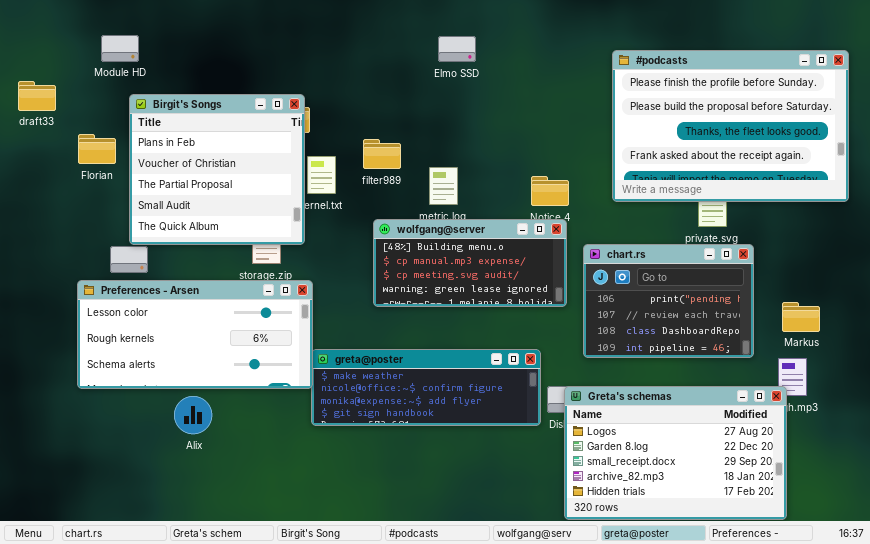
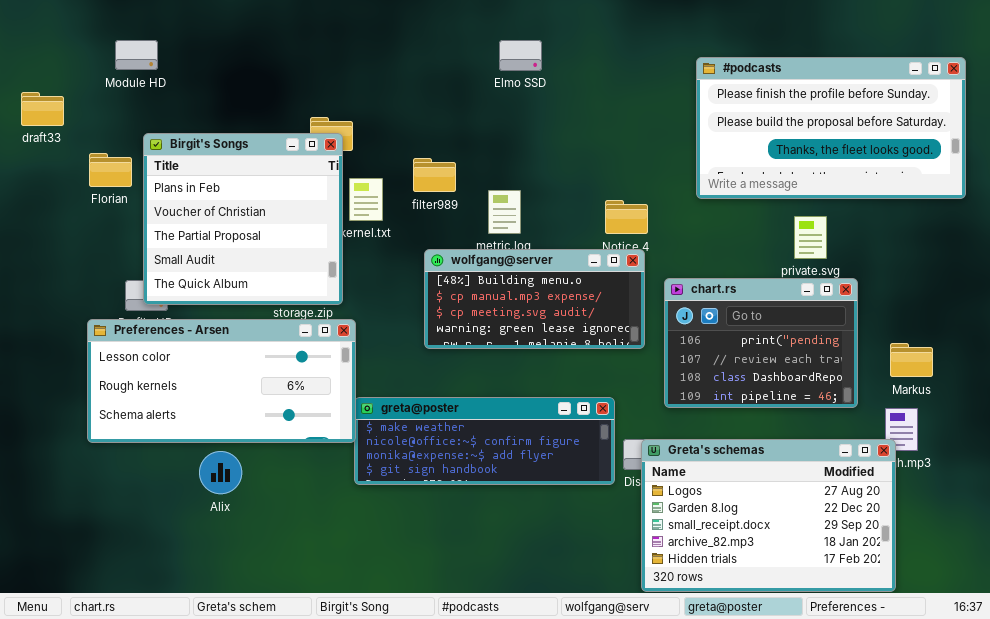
#podcasts: [612,50,849,202] -> [696,57,966,199], resized
Birgit's Songs: [129,94,305,245] -> [143,133,343,305], moved

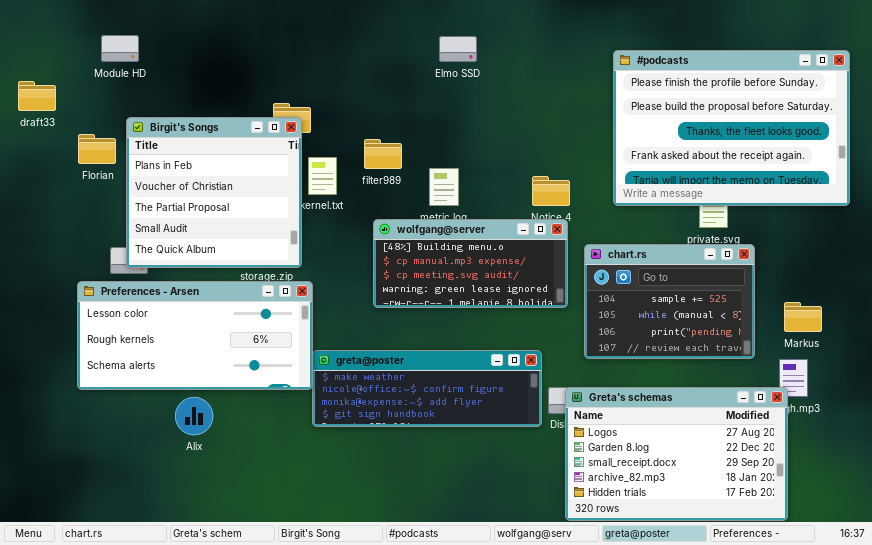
#podcasts: [696,57,966,199] -> [613,50,850,206], resized
chart.rs: [664,278,858,408] -> [584,244,755,359], scrolled up 2 rows

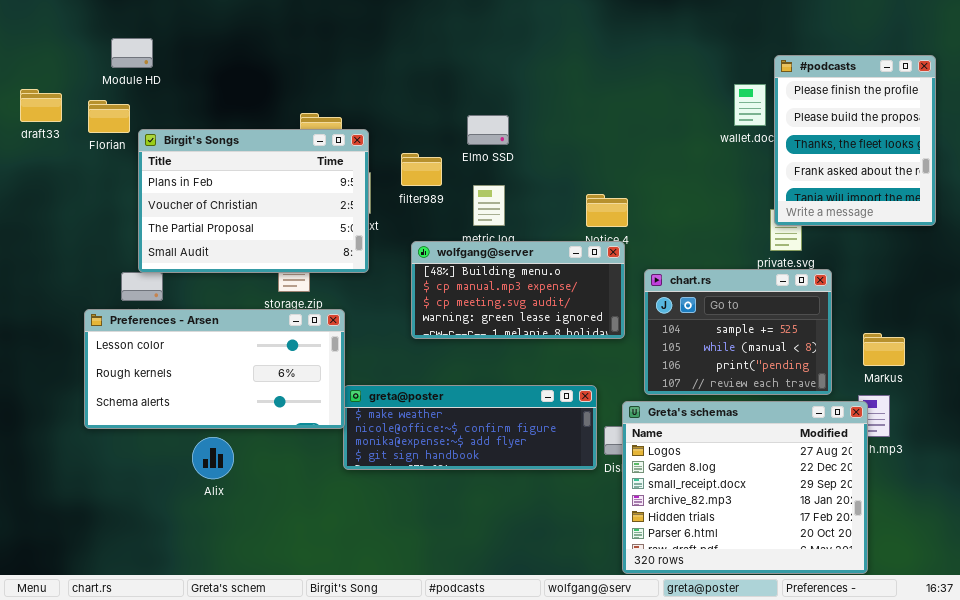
Elmo SSD: [439,36,477,62] -> [467,115,509,145], moved
#podcasts: [613,50,850,206] -> [774,55,936,226], resized
Birgit's Songs: [126,117,302,268] -> [138,129,369,273], resized
Florian: [78,134,116,164] -> [88,100,130,133], moved
Greta's schemas: [565,387,788,521] -> [622,401,868,574], resized

